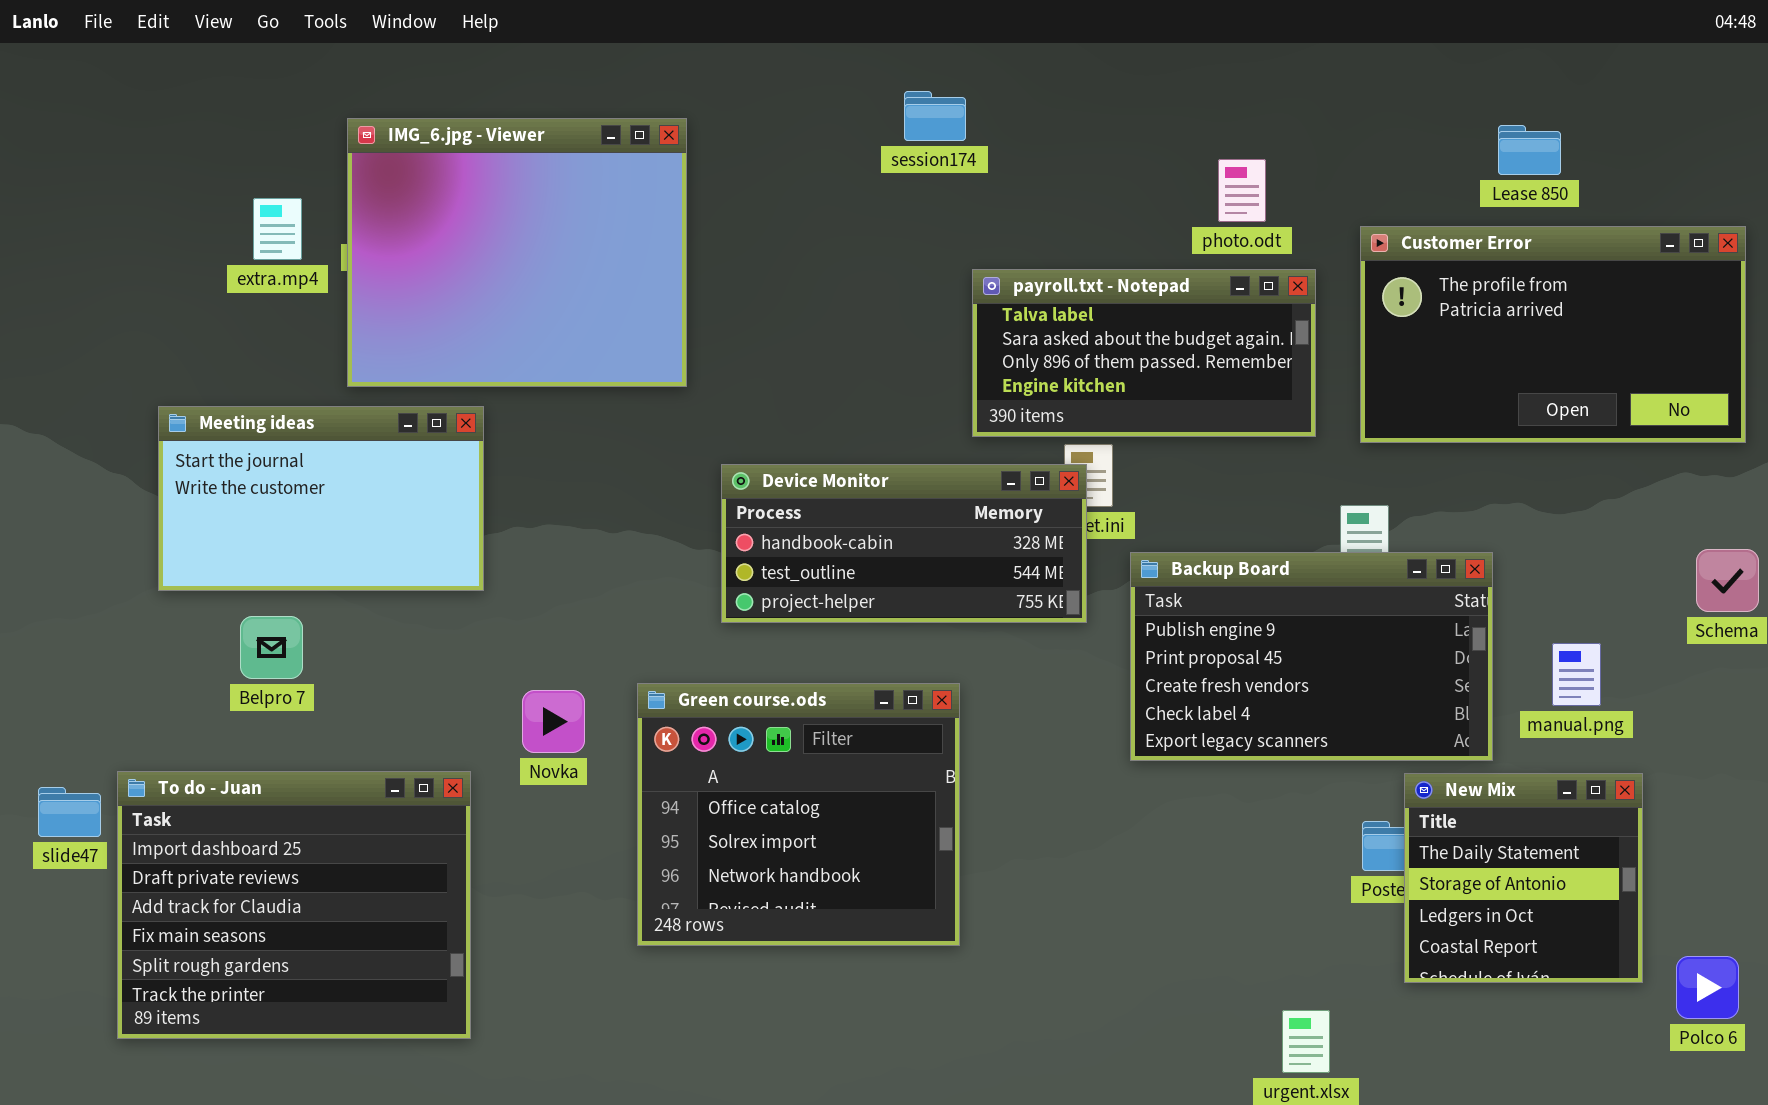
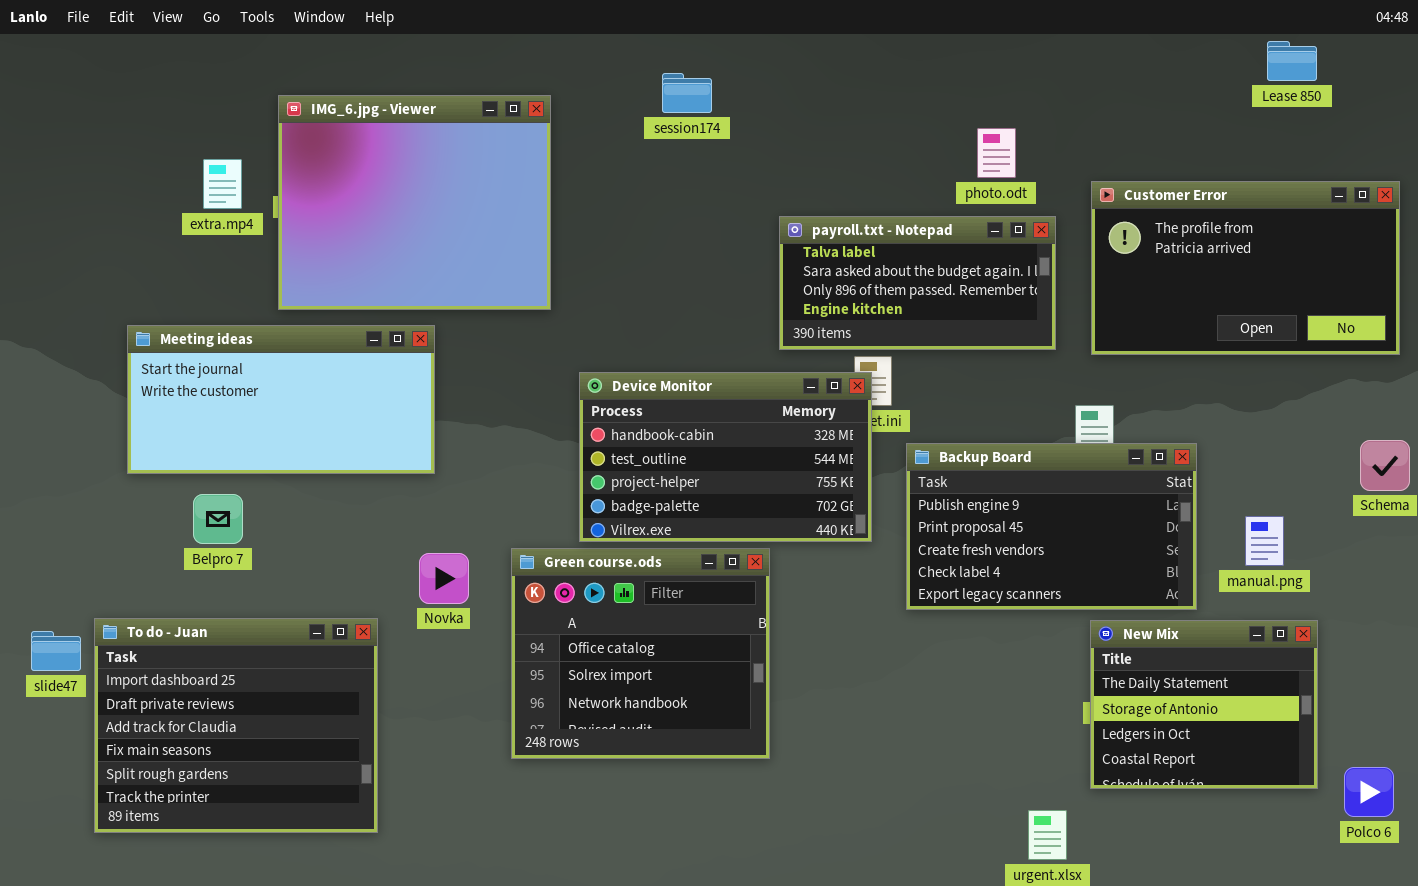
session174: [904,91,966,141] -> [662,73,712,113], moved
Lease 850: [1498,125,1561,175] -> [1267,41,1317,81], moved
Meeting ideas: [158,406,484,591] -> [127,325,435,474], resized
Device Monitor: [721,464,1087,623] -> [579,372,872,542], resized
New Mix: [1404,773,1643,983] -> [1090,620,1318,789], resized

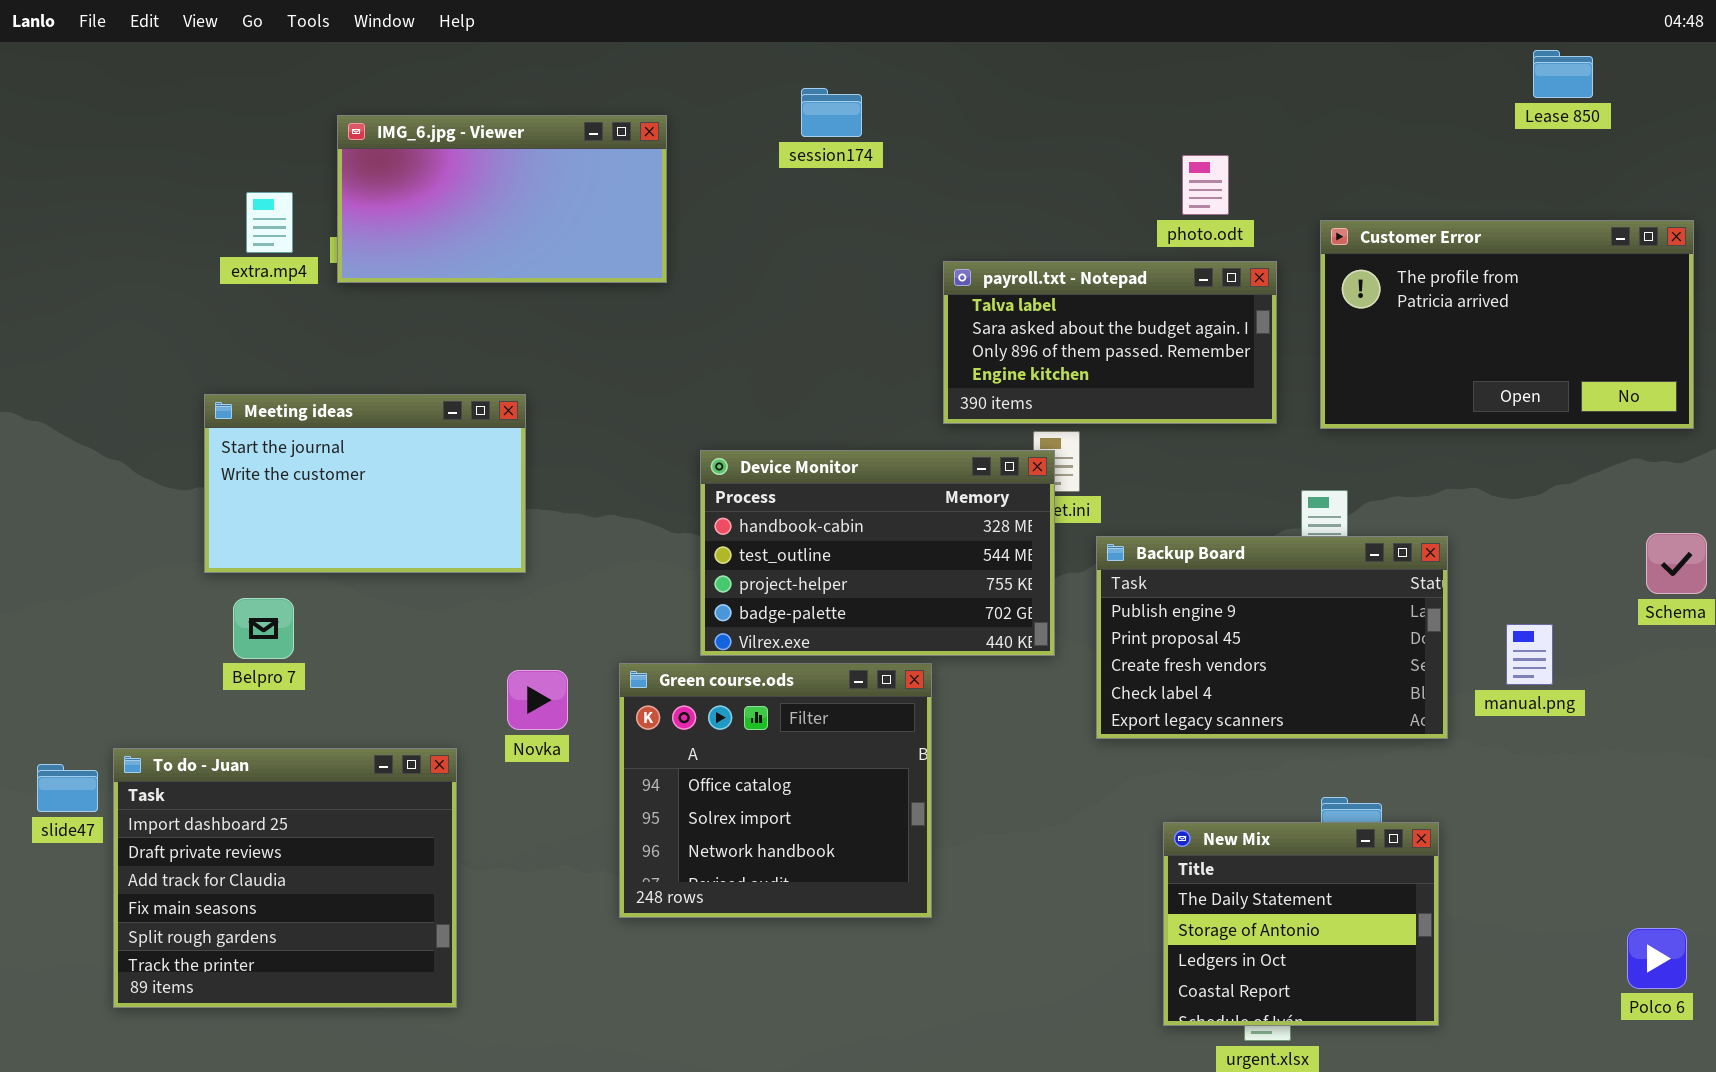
IMG_6.jpg - Viewer: [278,95,551,310] -> [337,115,667,283], resized
Meeting ideas: [127,325,435,474] -> [204,394,526,573], resized
New Mix: [1090,620,1318,789] -> [1163,822,1439,1026], moved

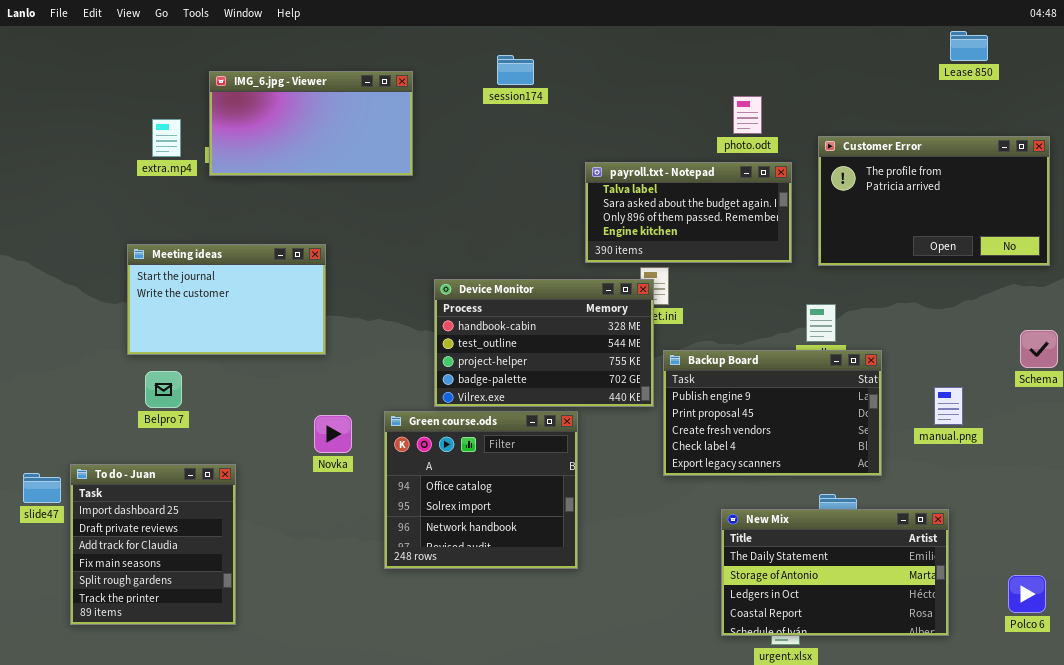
Backup Board: [1096,536,1448,739] -> [663,350,882,476], moved
To do - Juan: [113,748,457,1008] -> [70,464,236,625], resized
New Mix: [1163,822,1439,1026] -> [721,509,949,636], resized

